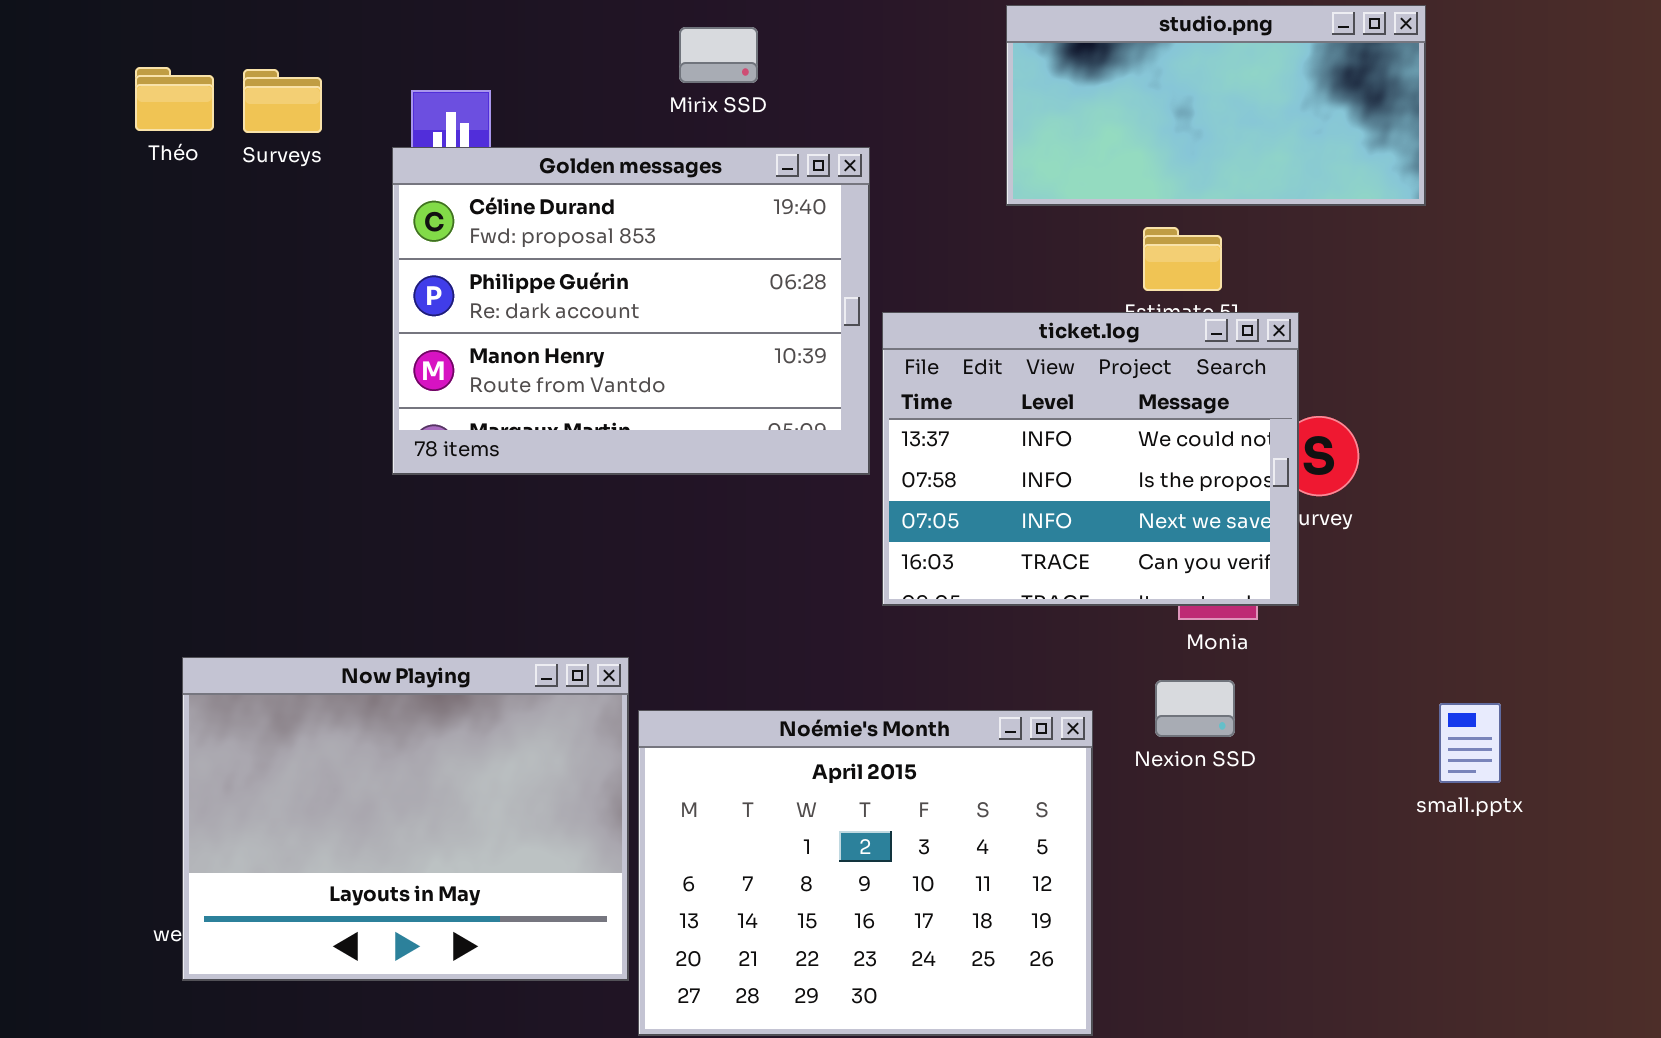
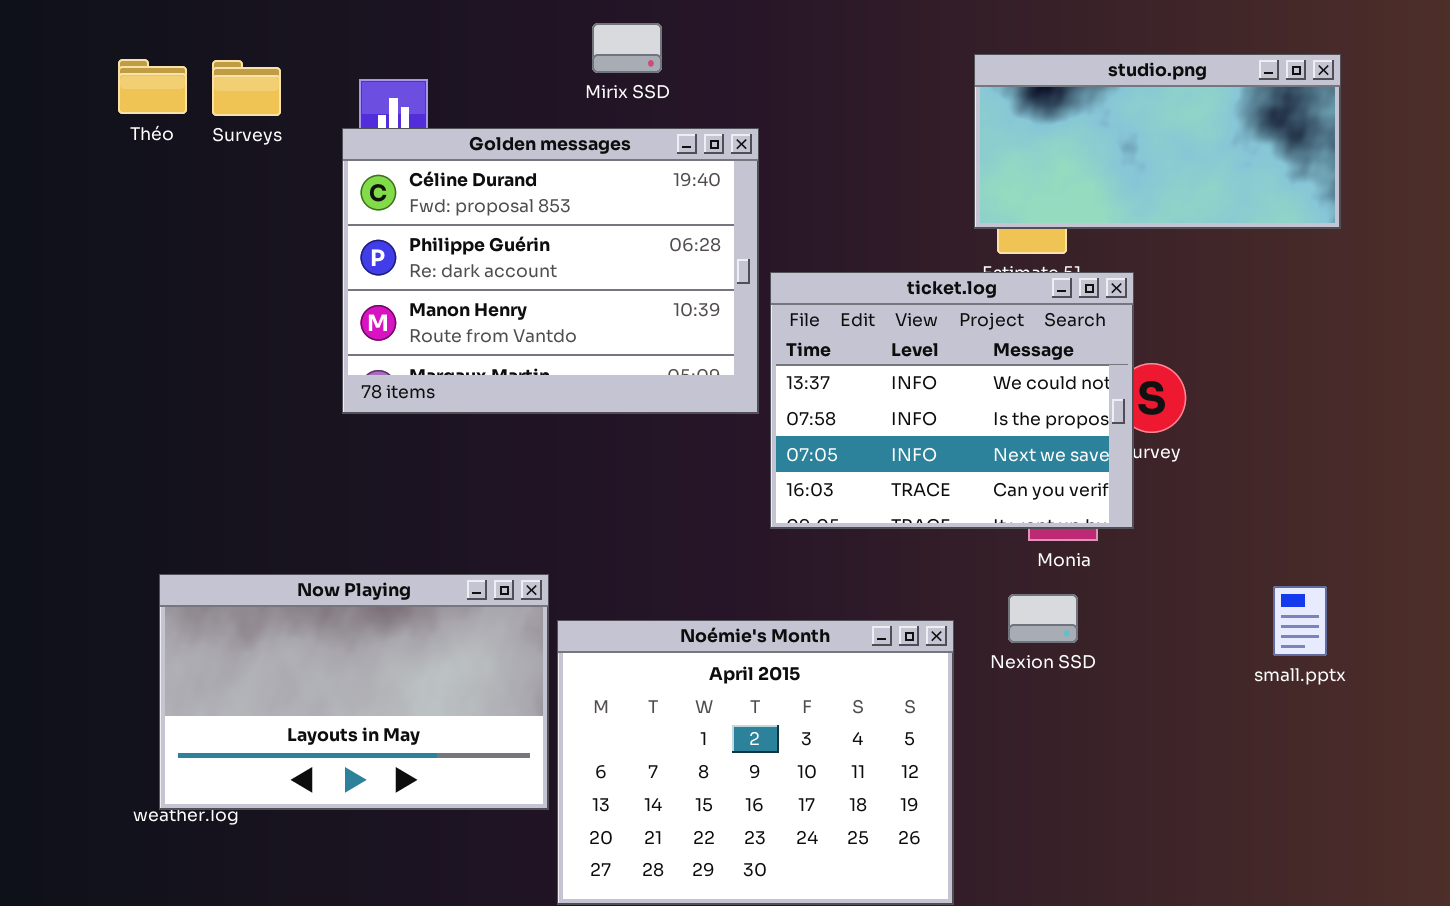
studio.png: [1006,5,1426,206] -> [974,54,1341,229], moved
Now Playing: [182,657,629,981] -> [159,574,549,810], resized
small.pptx: [1439,703,1501,783] -> [1273,586,1327,656], moved

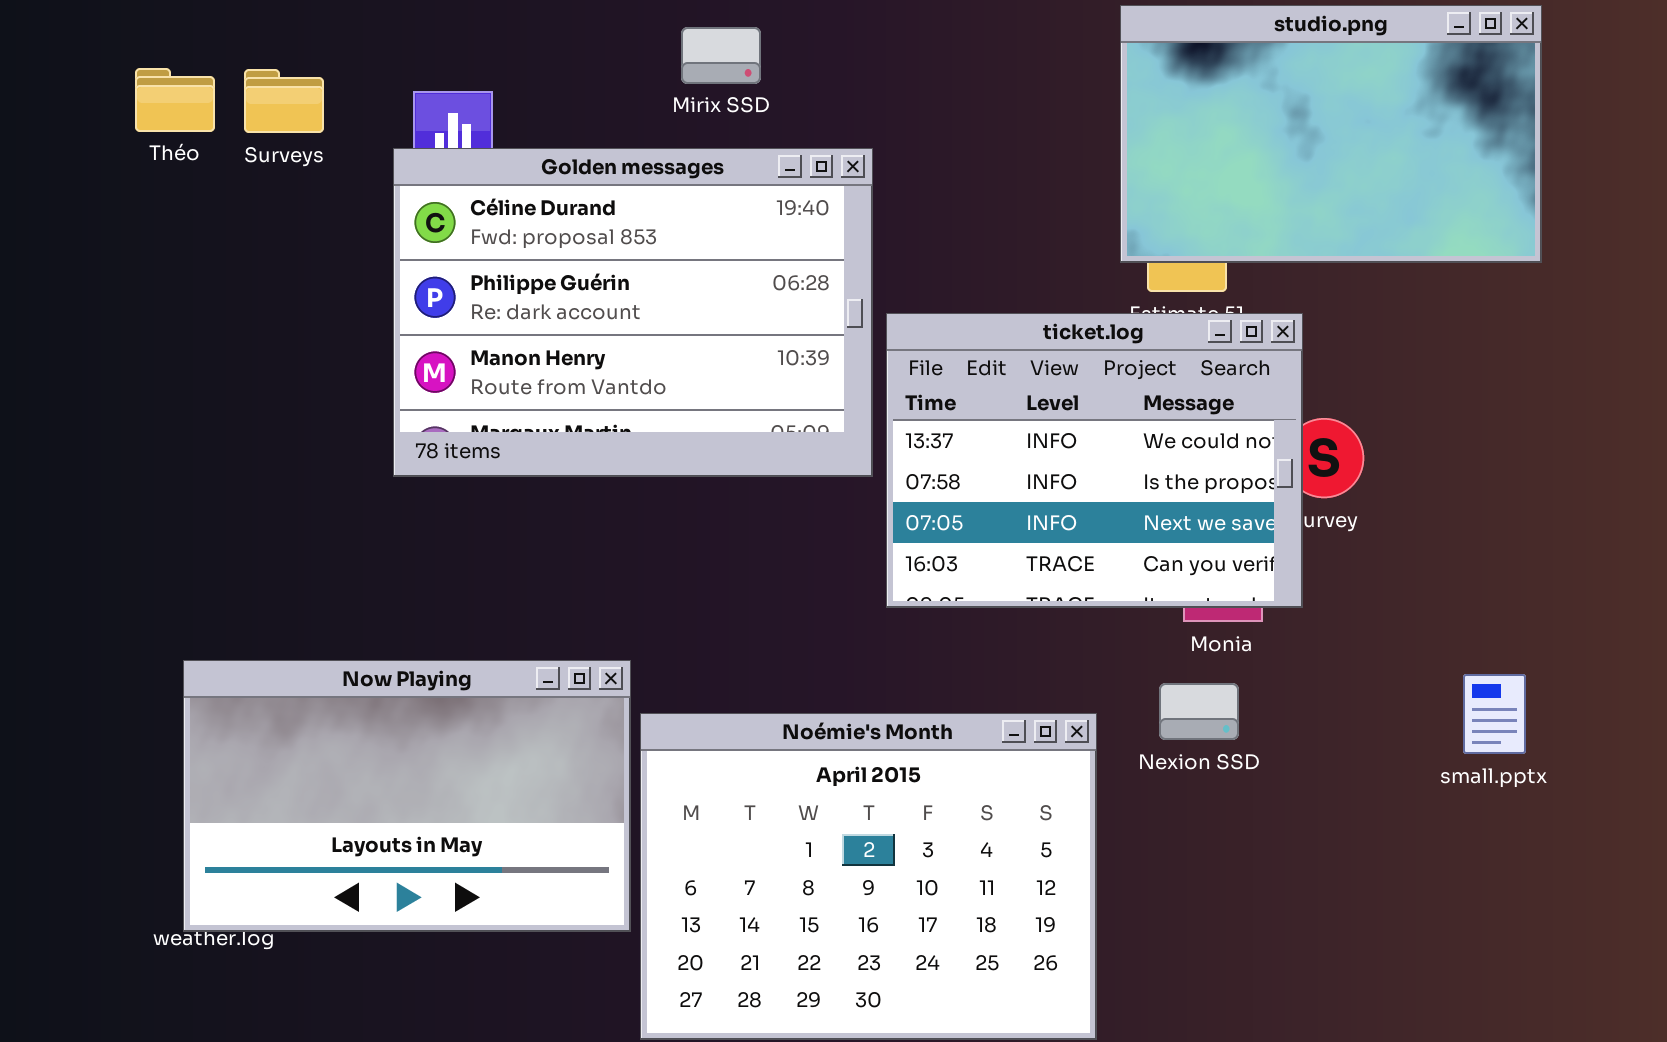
studio.png: [974,54,1341,229] -> [1120,5,1542,263], resized

